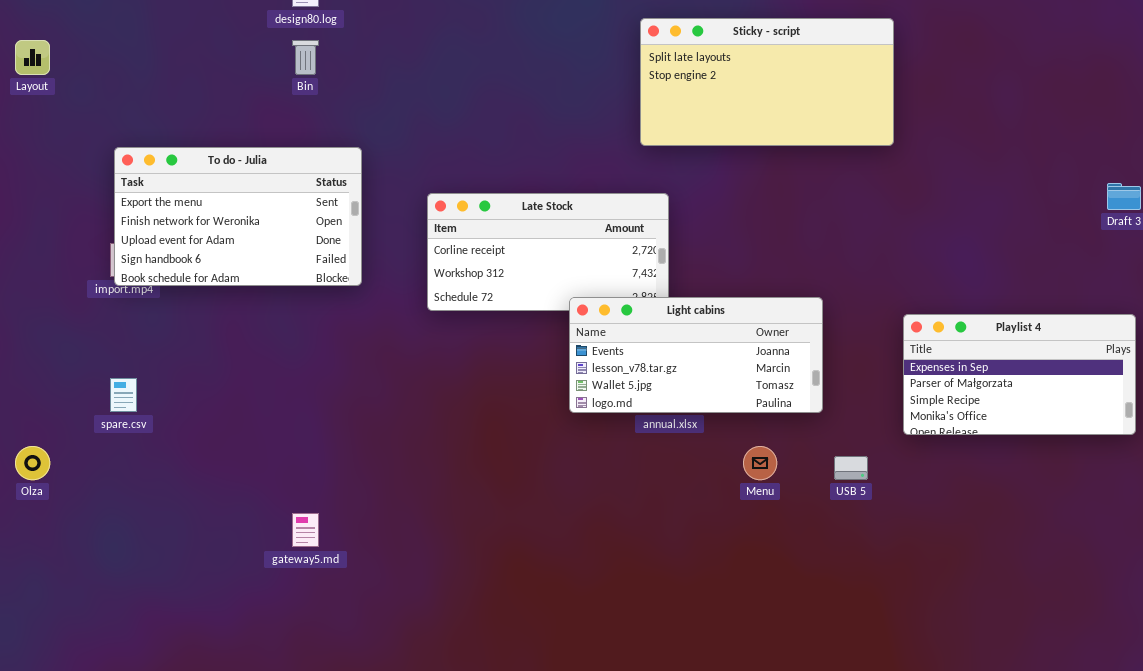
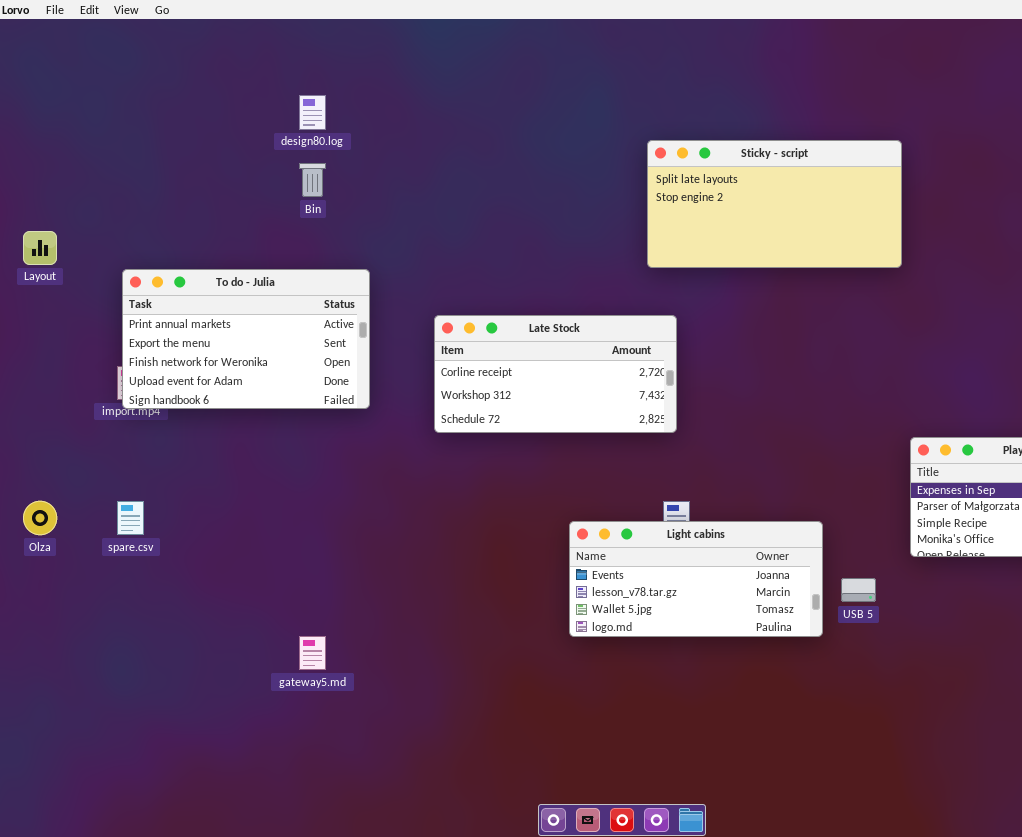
Layout: [15,40,50,75] -> [23,231,57,265], moved
To do - Julia: [114,147,362,286] -> [122,269,370,409], scrolled up 1 row
Light cabins: [569,297,823,413] -> [569,521,823,637], moved
Olza: [15,446,50,480] -> [23,501,57,535], moved

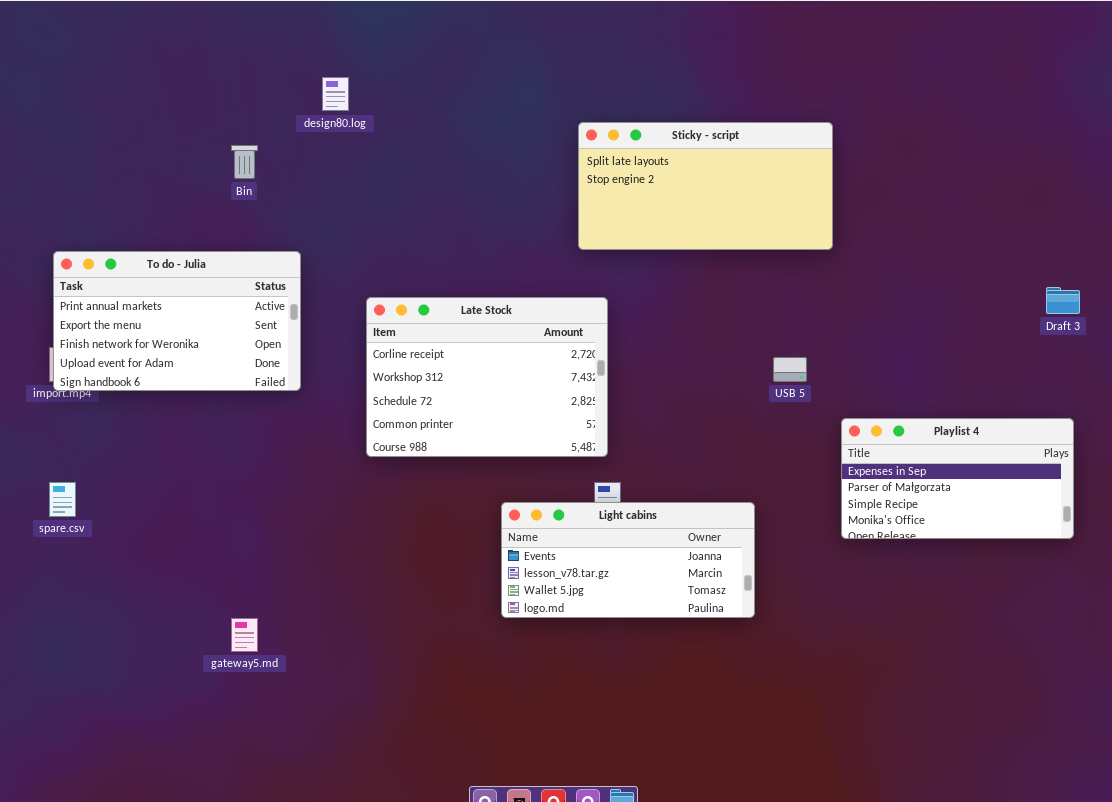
design80.log: [299,95,326,130] -> [322,77,349,111], moved
Late Stock: [434,315,677,433] -> [366,297,608,457], resized
USB 5: [841,578,876,602] -> [773,357,807,382], moved

